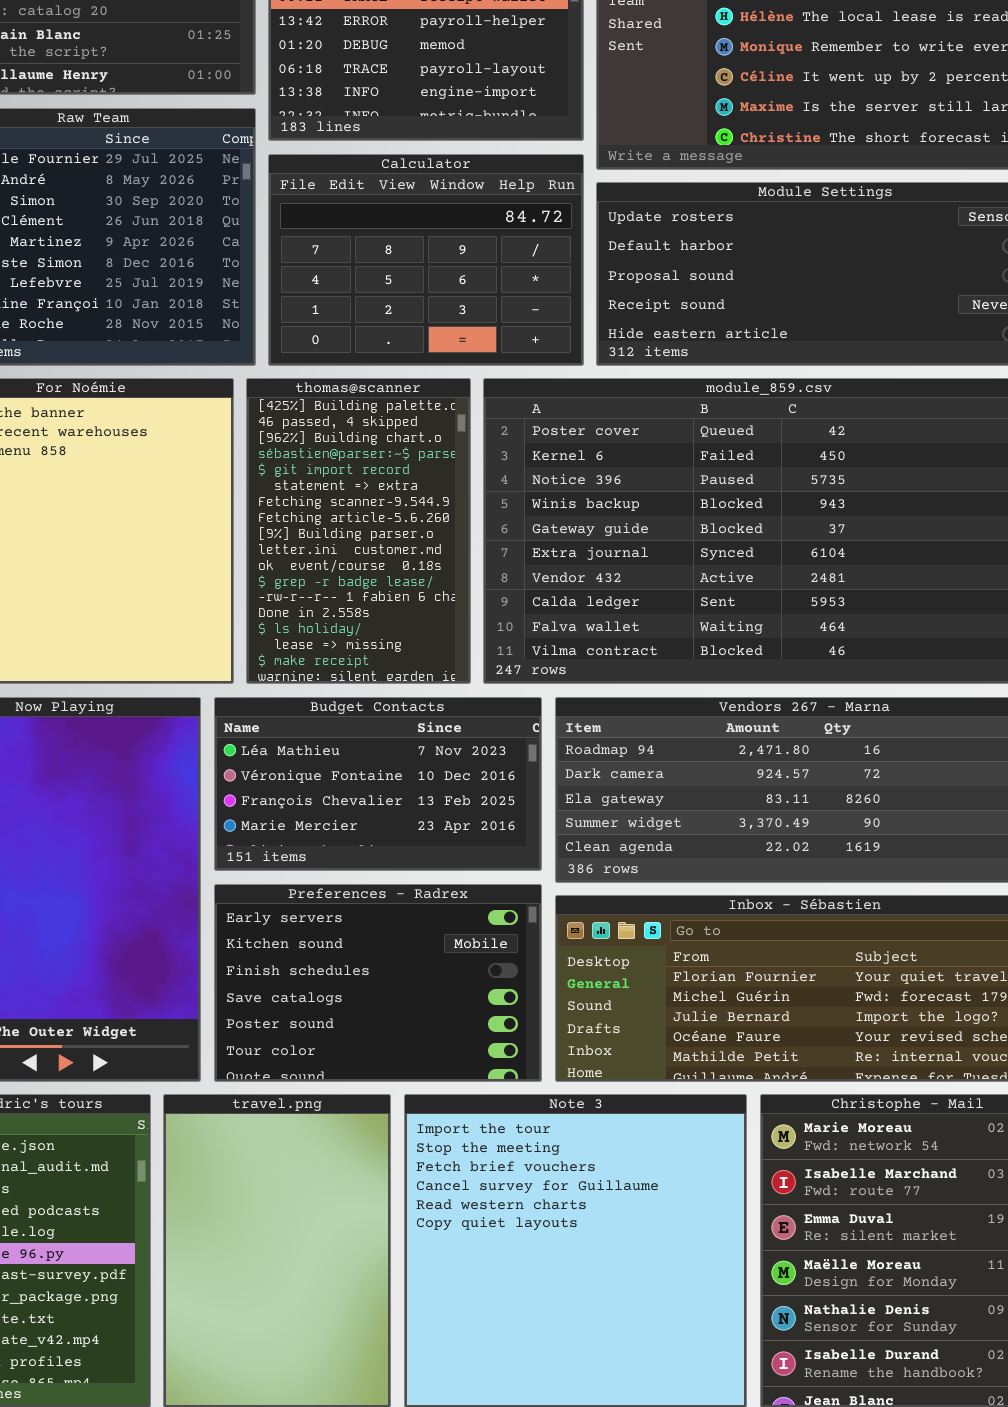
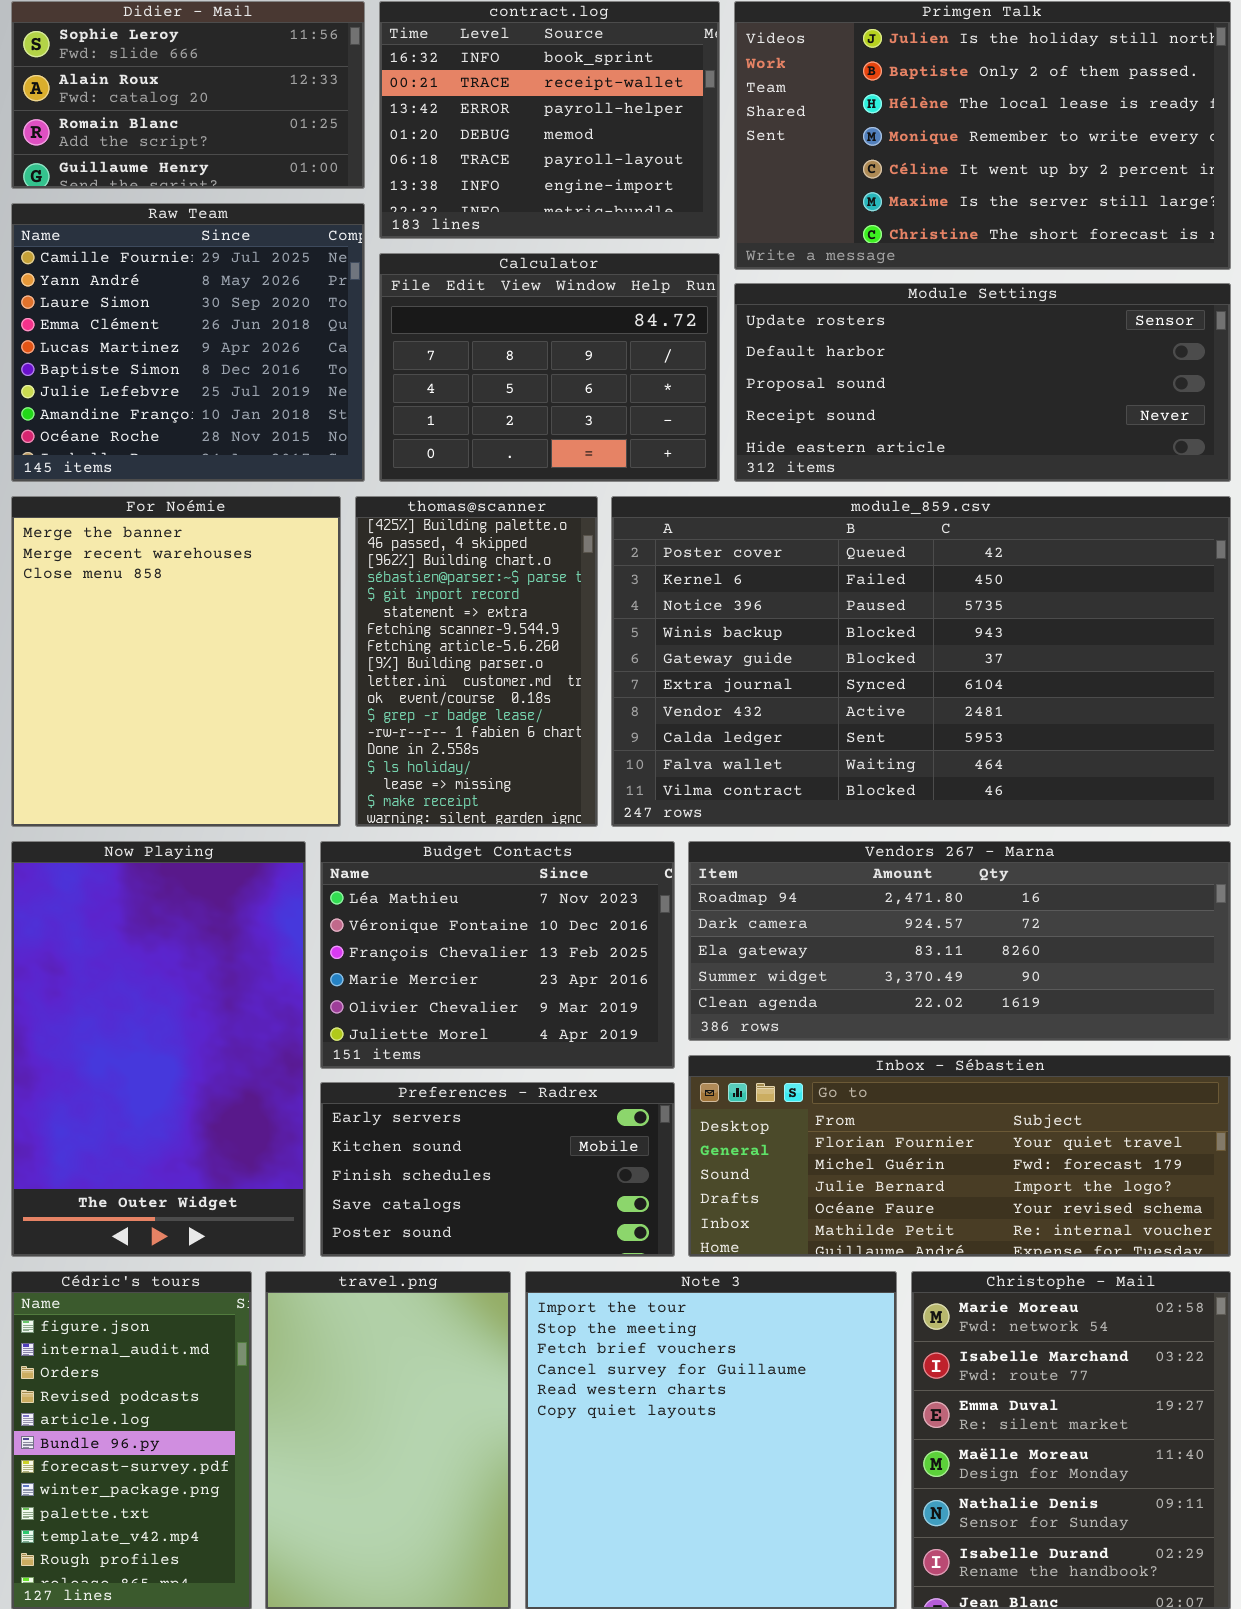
Budget Contacts: [214,697,542,871] -> [320,841,675,1069], resized
Preferences - Radrex: [214,884,542,1082] -> [320,1082,675,1257], resized

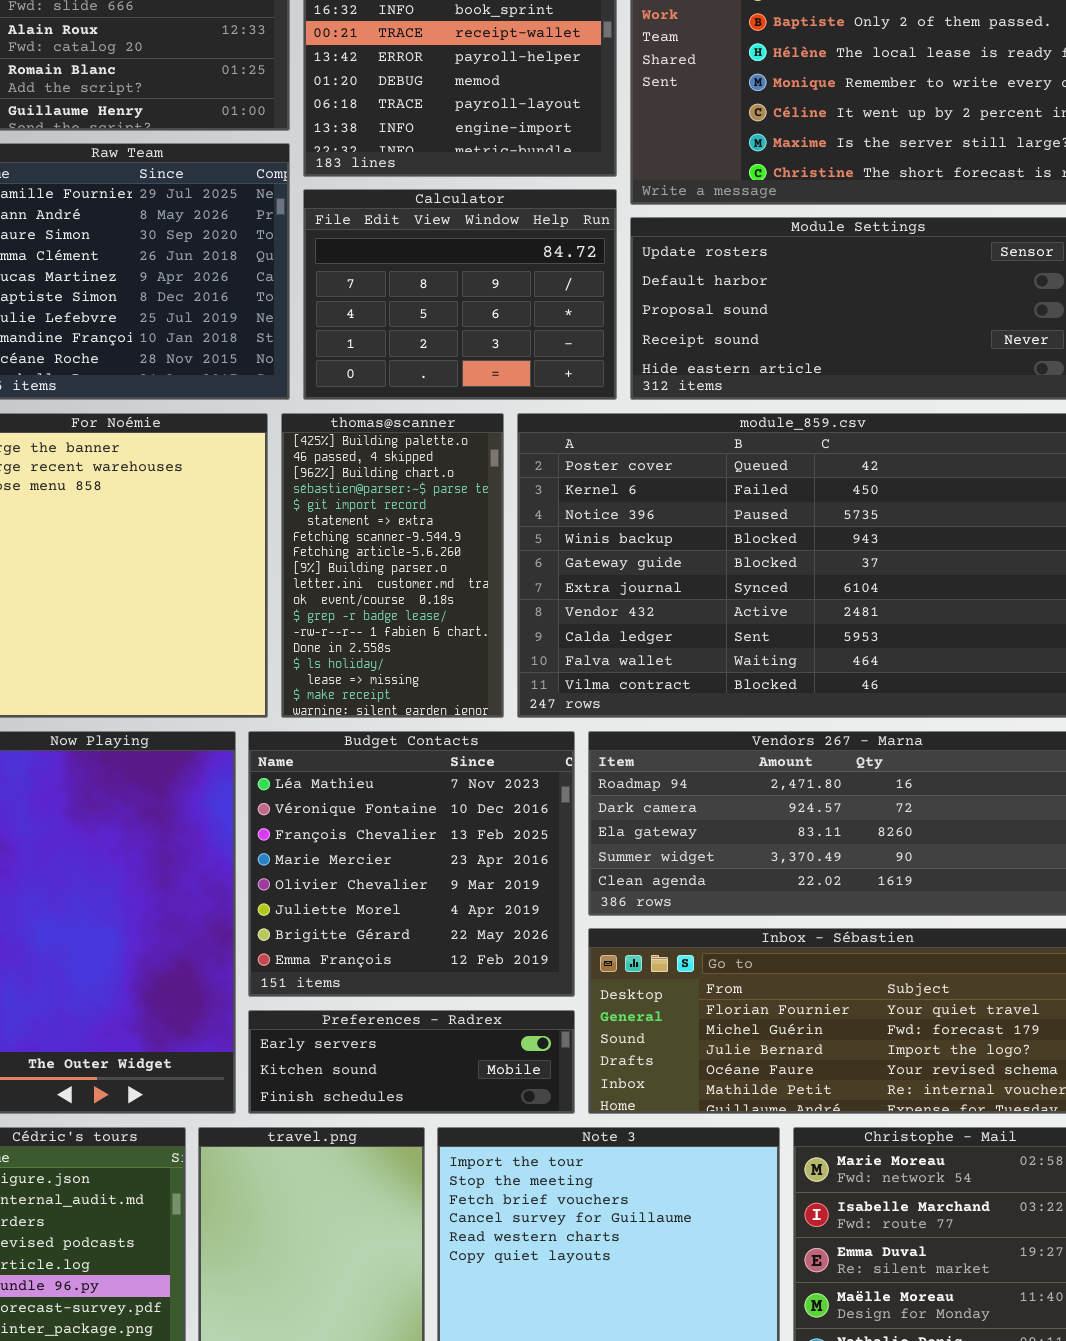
Budget Contacts: [320,841,675,1069] -> [248,731,575,997], resized
Preferences - Radrex: [320,1082,675,1257] -> [248,1010,575,1114], resized

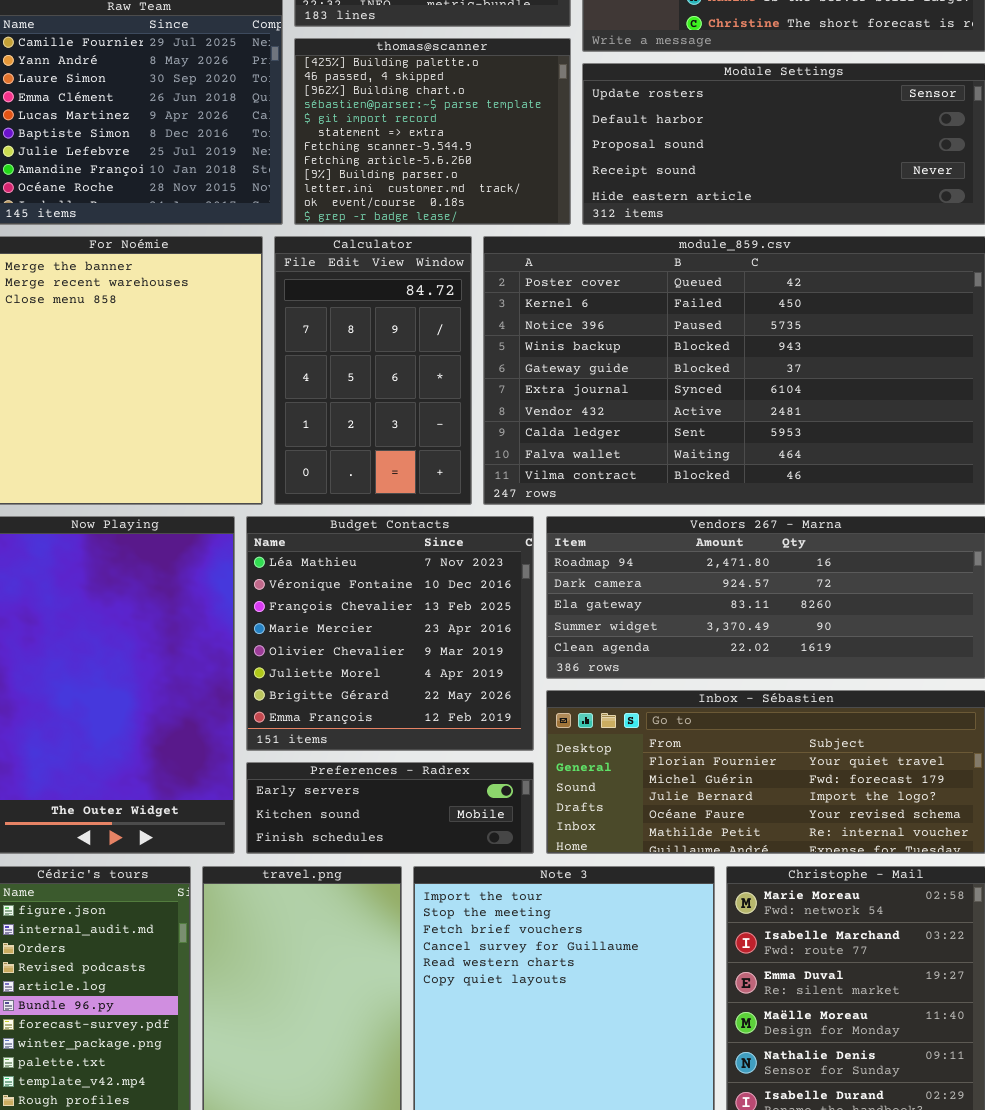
Calculator: [303,189,617,400] -> [274,236,472,505], moved, resized
thomas@scanner: [281,413,504,718] -> [294,38,571,225], moved, resized

